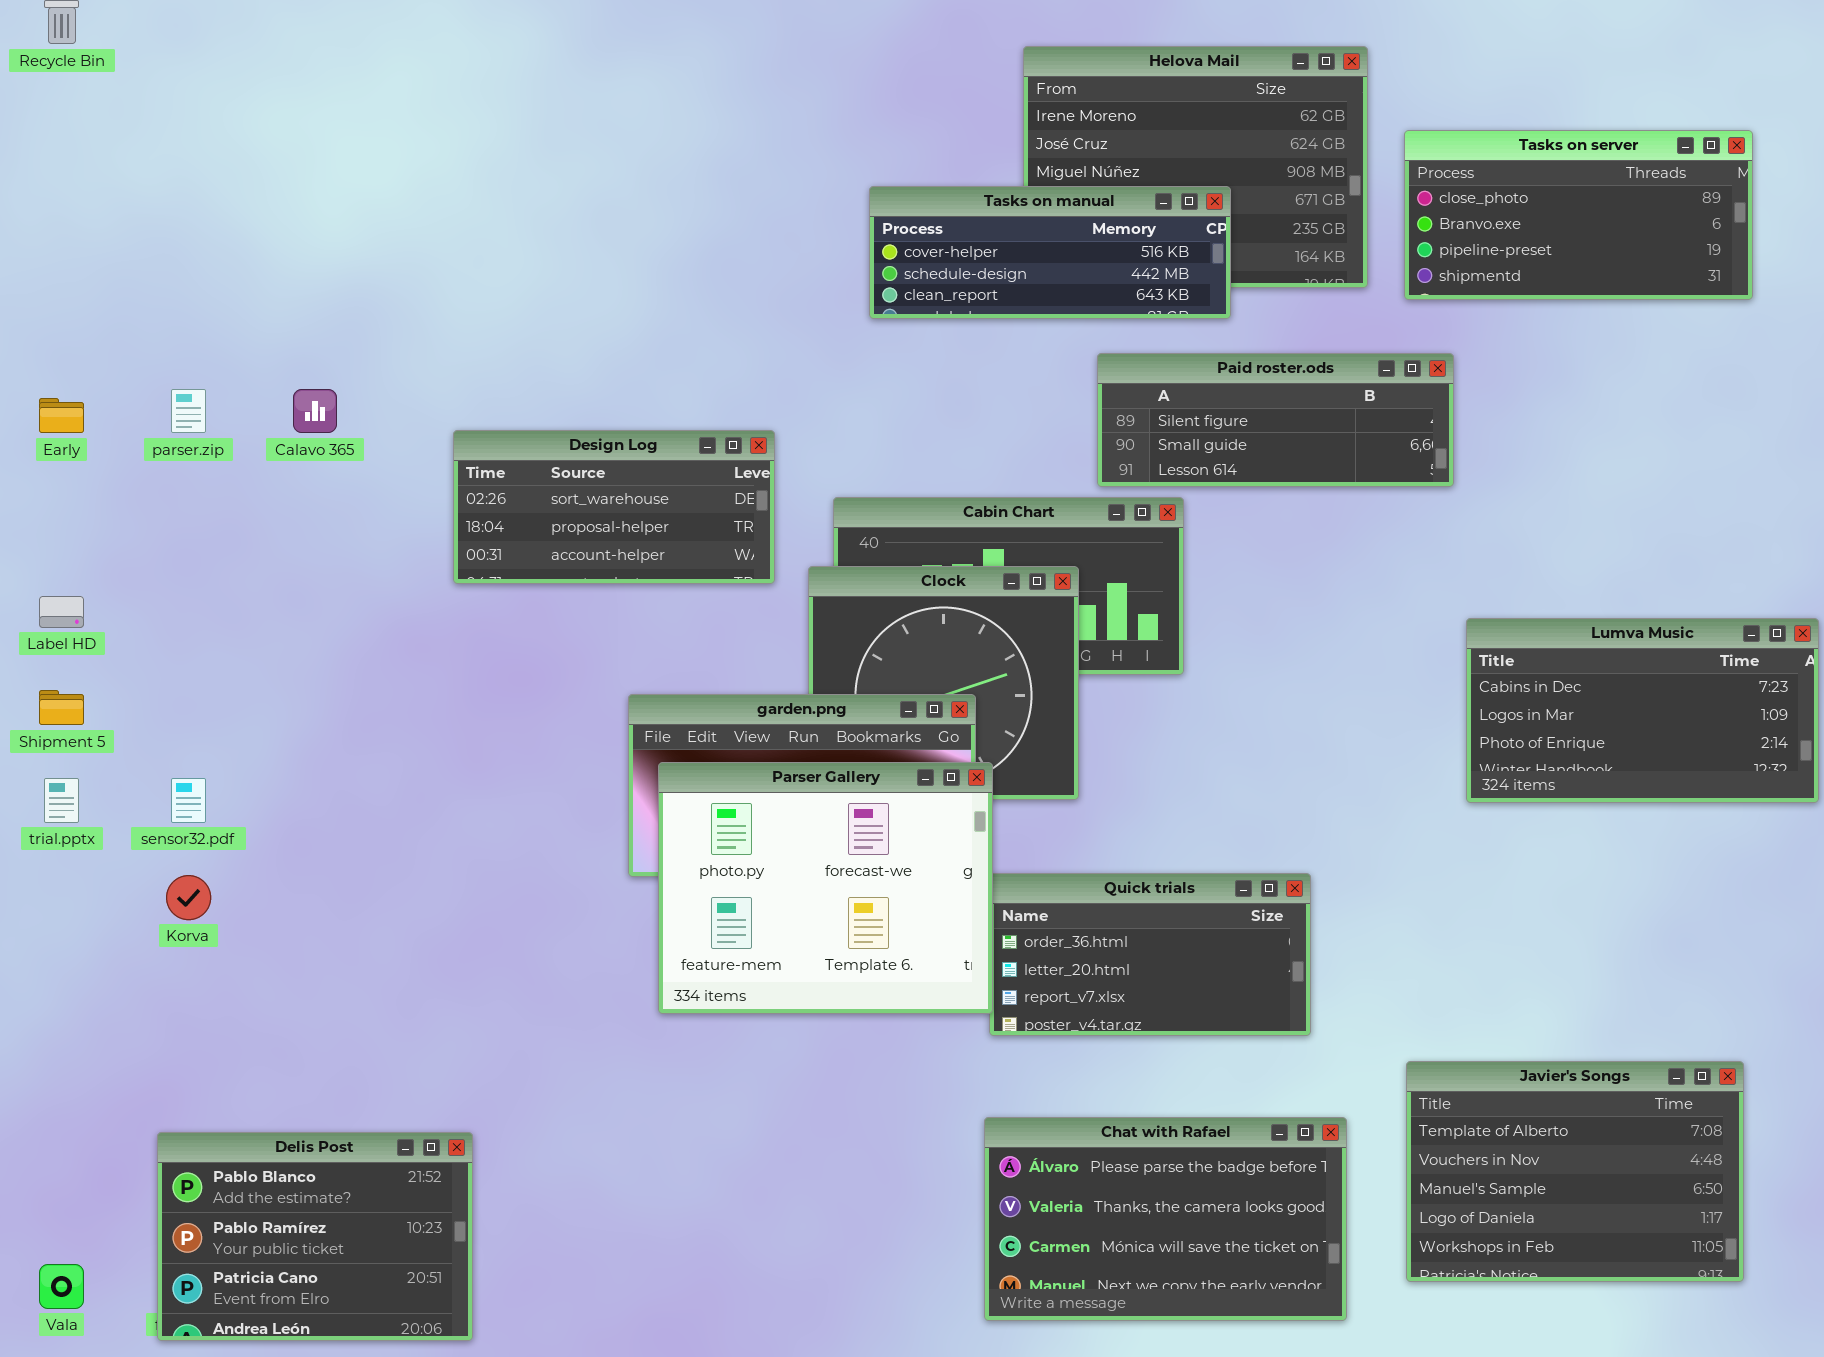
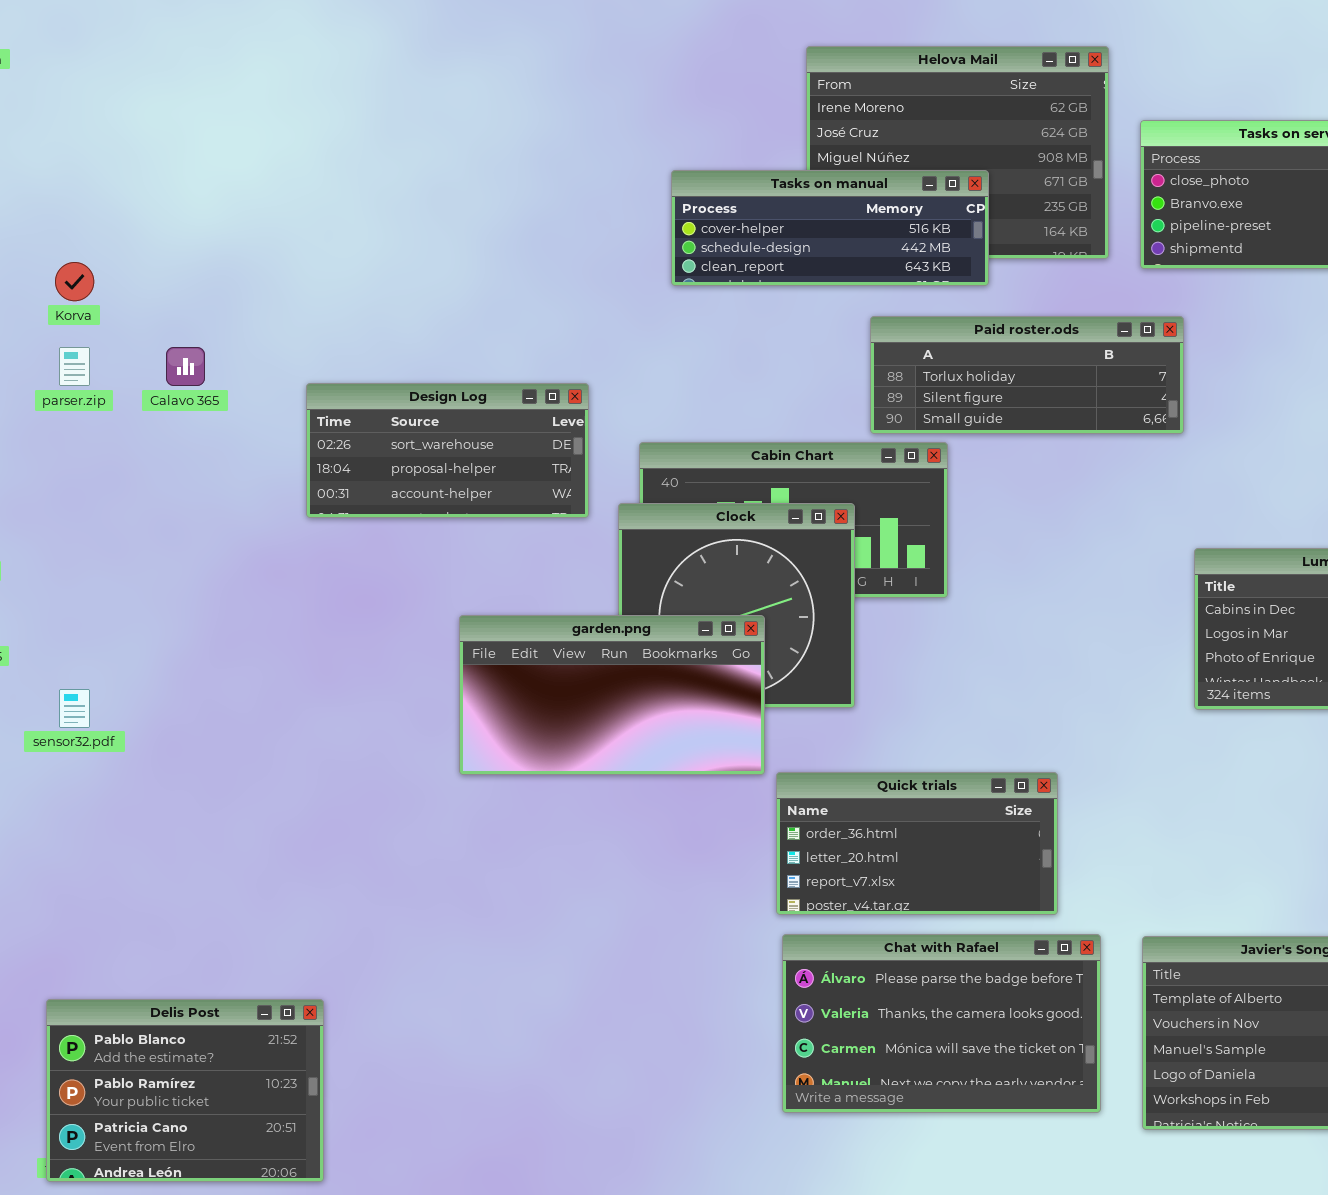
Paid roster.ods: [1097,353,1454,487] -> [870,316,1184,434], scrolled up 1 row
Parser Gallery: [658,762,993,1014] -> none, closed
Korva: [166,875,211,920] -> [55,262,94,301], moved
Chat with Rafael: [984,1117,1347,1321] -> [782,934,1101,1113], moved

